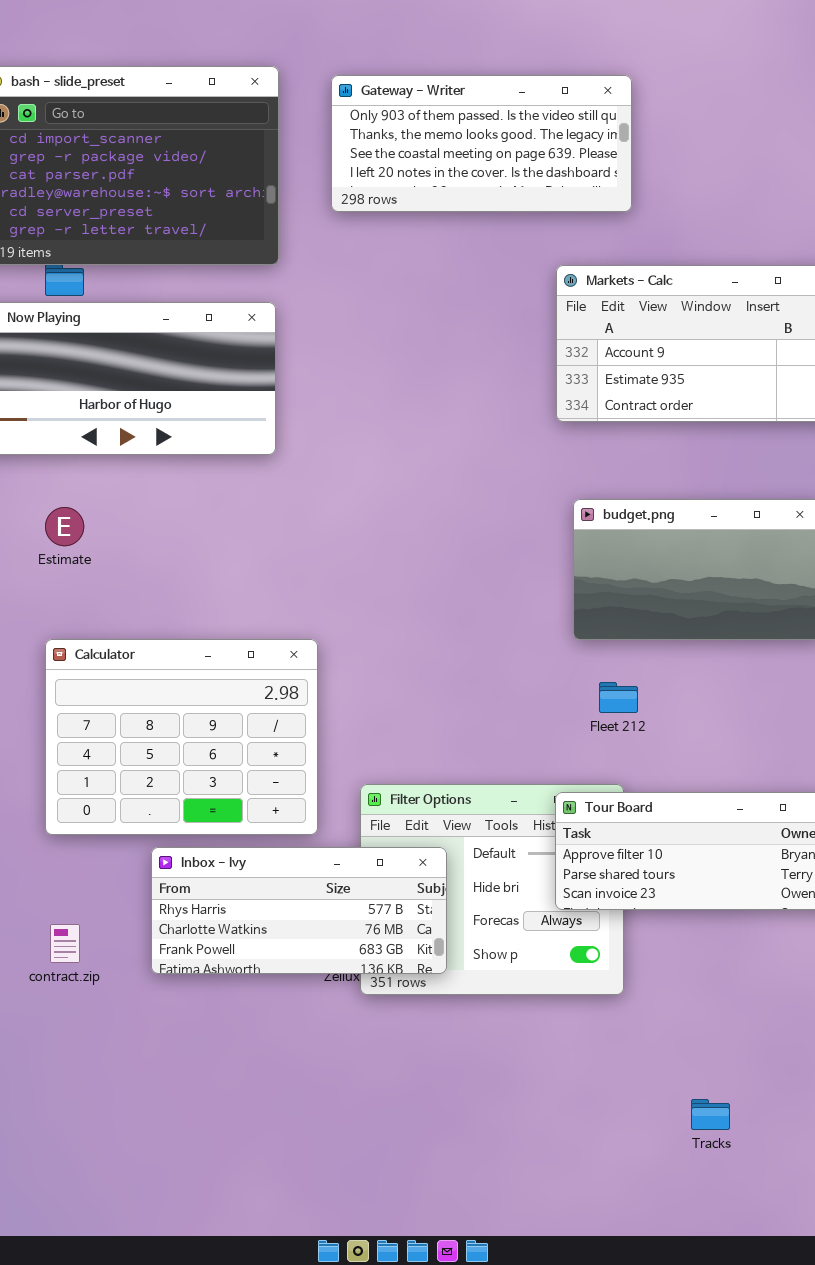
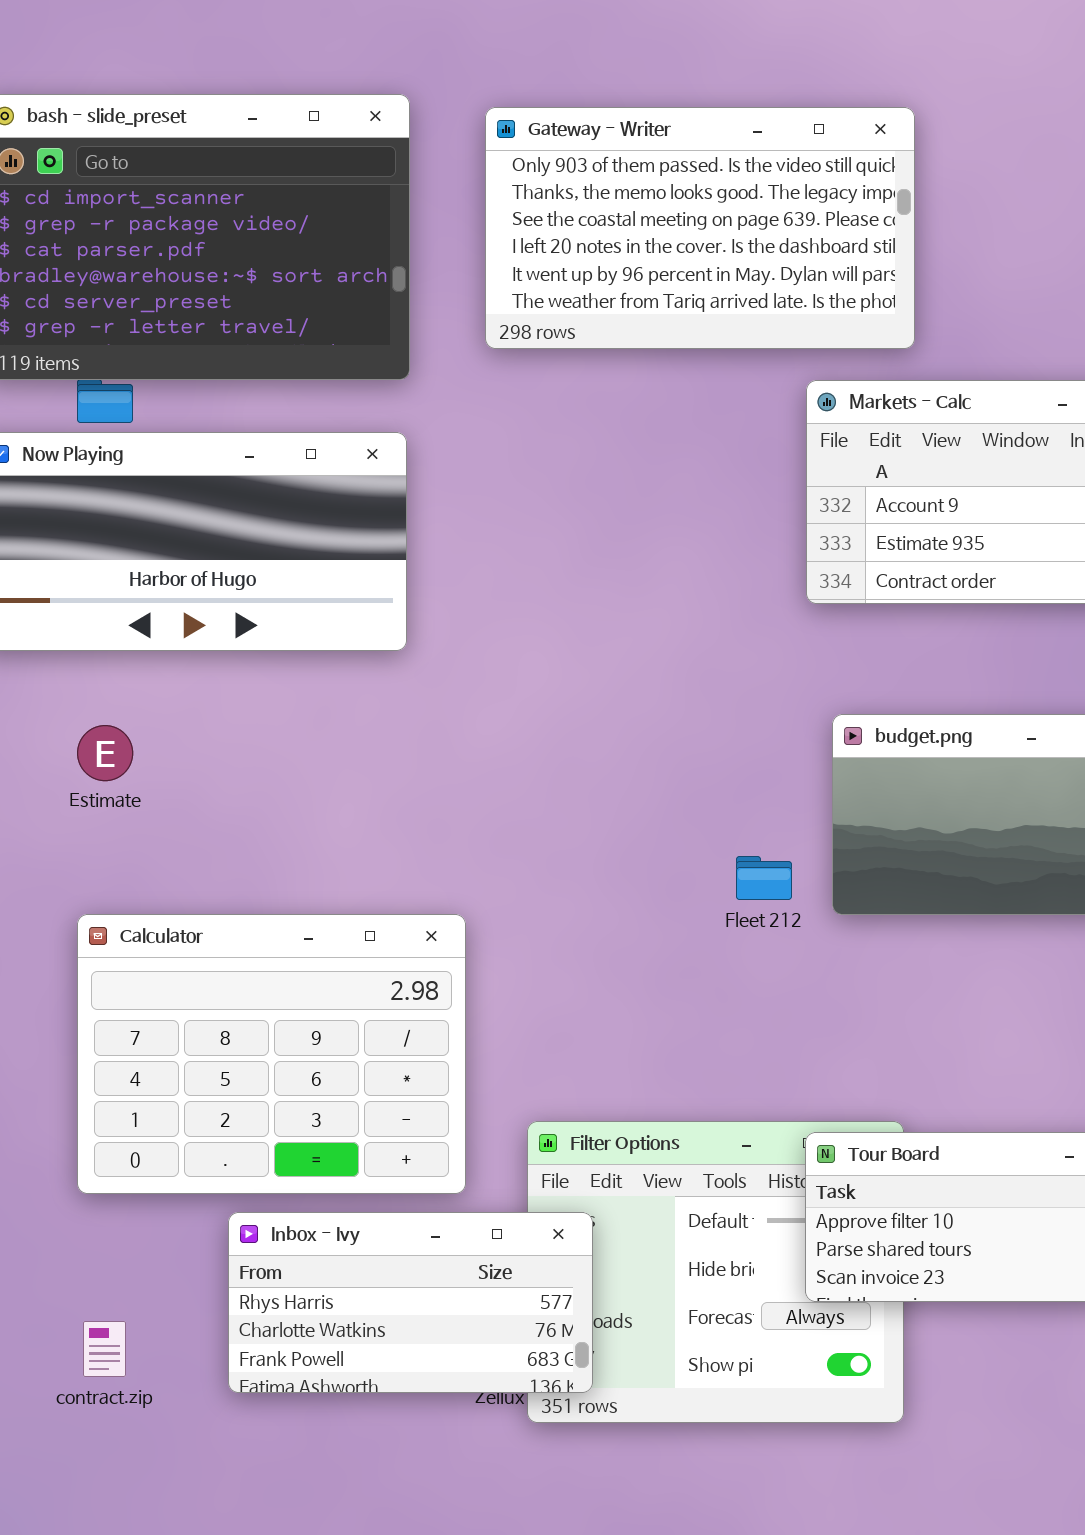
Gateway - Writer: [331,75,632,212] -> [485,107,915,349], resized
Fleet 212: [599,682,638,713] -> [736,856,792,900], moved
Inbox - Ivy: [151,847,447,974] -> [228,1212,593,1393], resized

